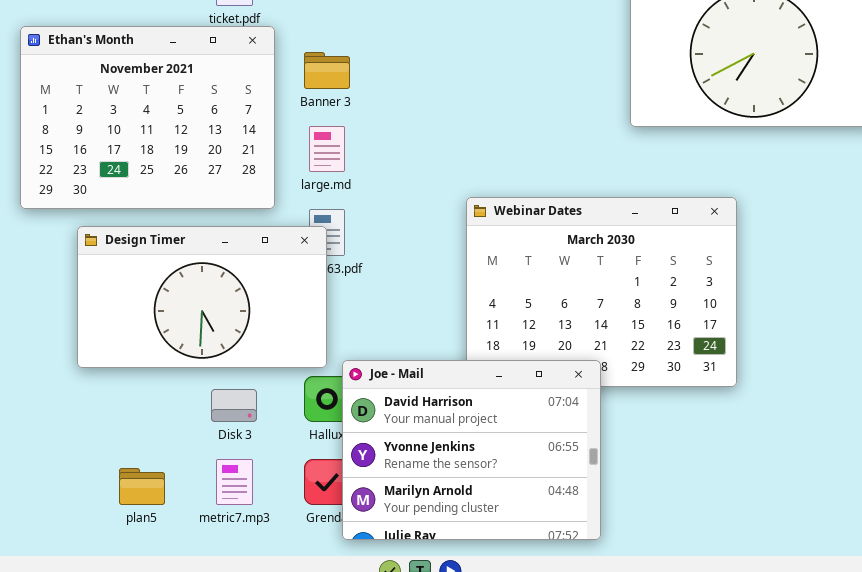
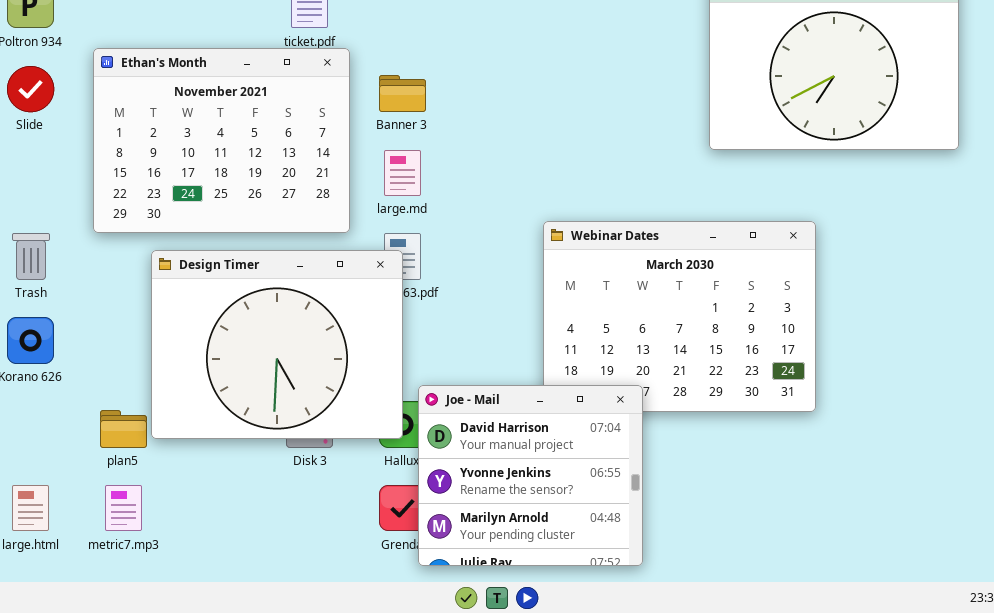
Design Timer: [77,226,327,368] -> [151,250,403,439], resized
Joe - Mail: [342,360,601,540] -> [418,385,643,566], resized
metric7.mp3: [216,459,253,505] -> [105,485,142,531], moved
plan5: [119,468,165,505] -> [100,410,147,448], moved

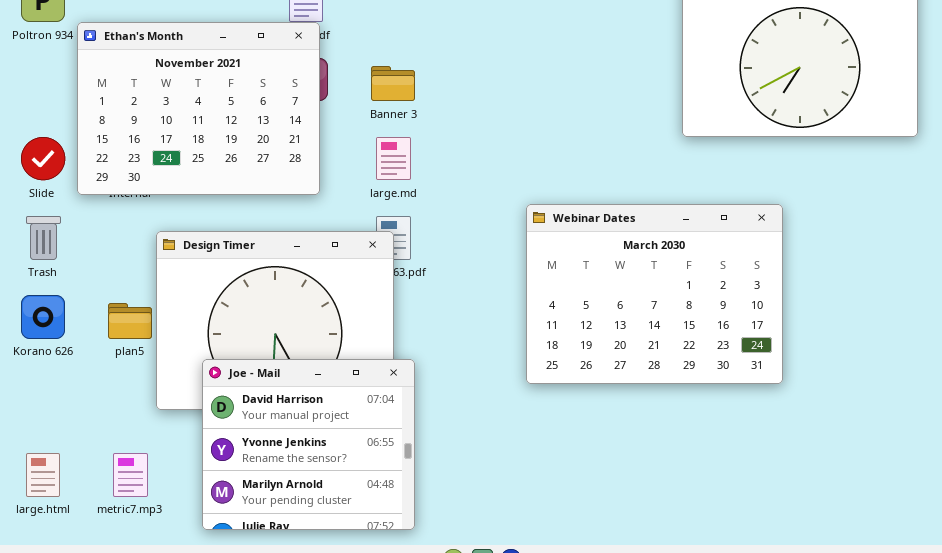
Ethan's Month: [93,48,350,233] -> [77,22,320,195], moved
Slide: [7,66,54,112] -> [21,137,65,180], moved
Joe - Mail: [418,385,643,566] -> [202,359,415,530], moved
plan5: [100,410,147,448] -> [108,303,152,339], moved

